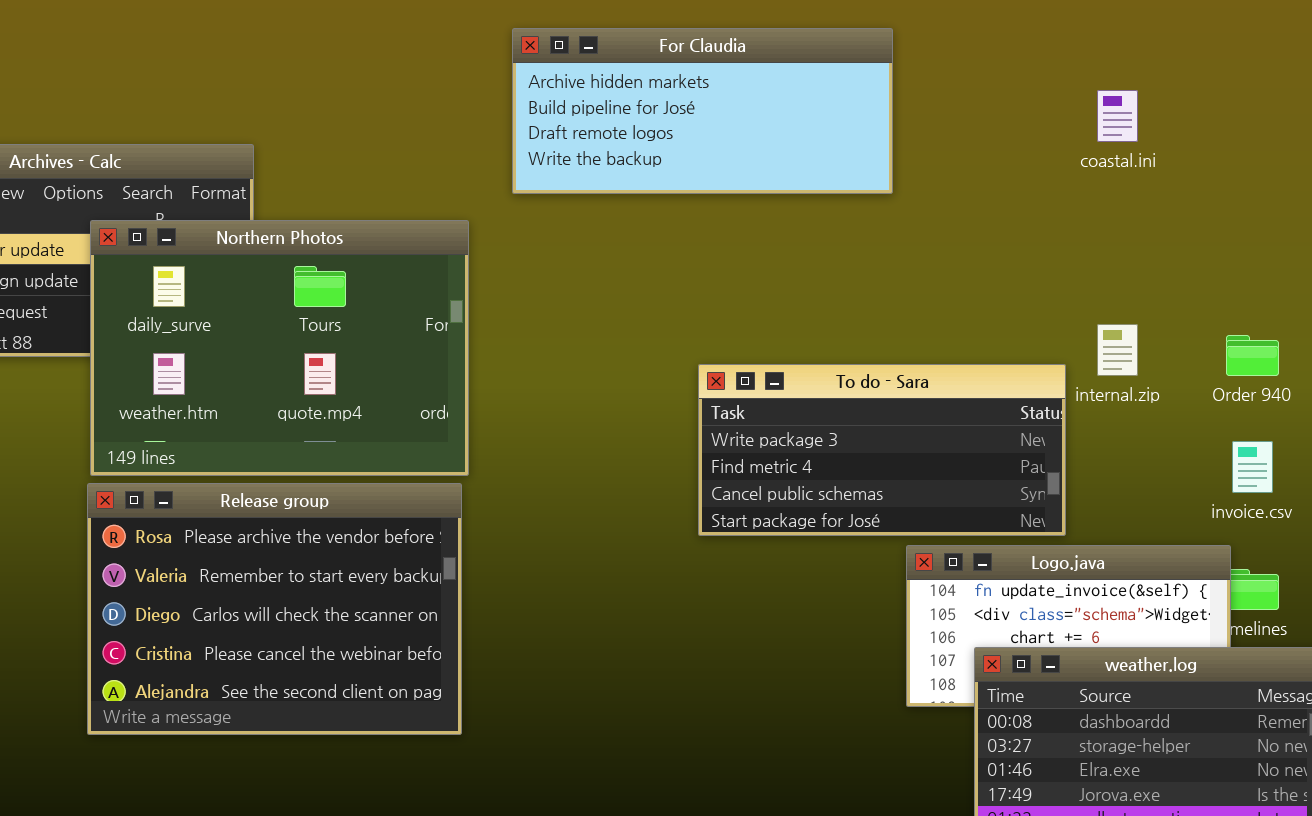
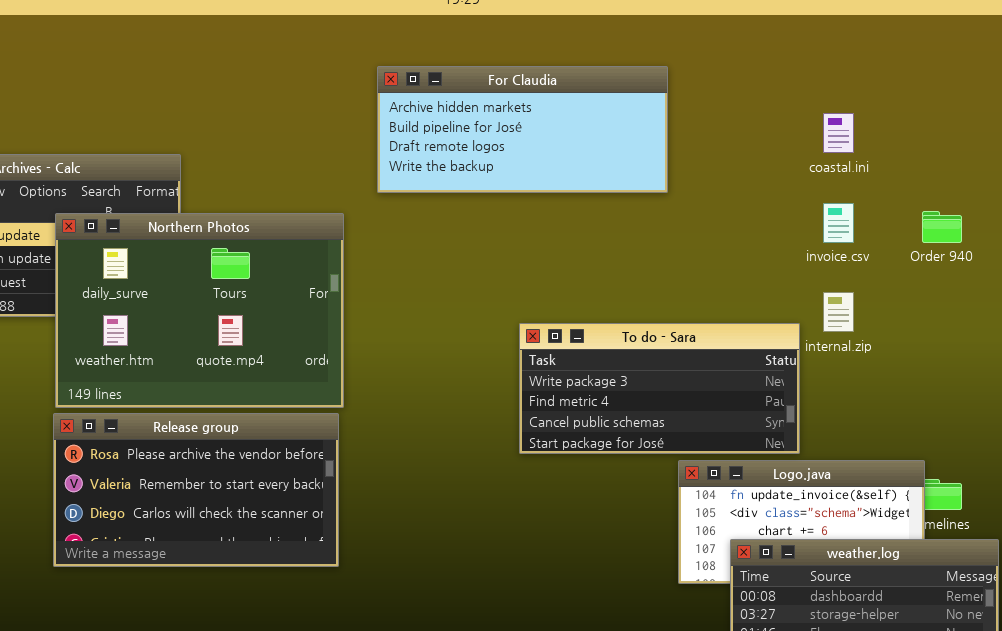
Order 940: [1226,335,1279,376] -> [922,211,962,243], moved
invoice.csv: [1232,441,1273,493] -> [823,203,854,243], moved
Release group: [87,483,462,735] -> [53,413,339,567], resized

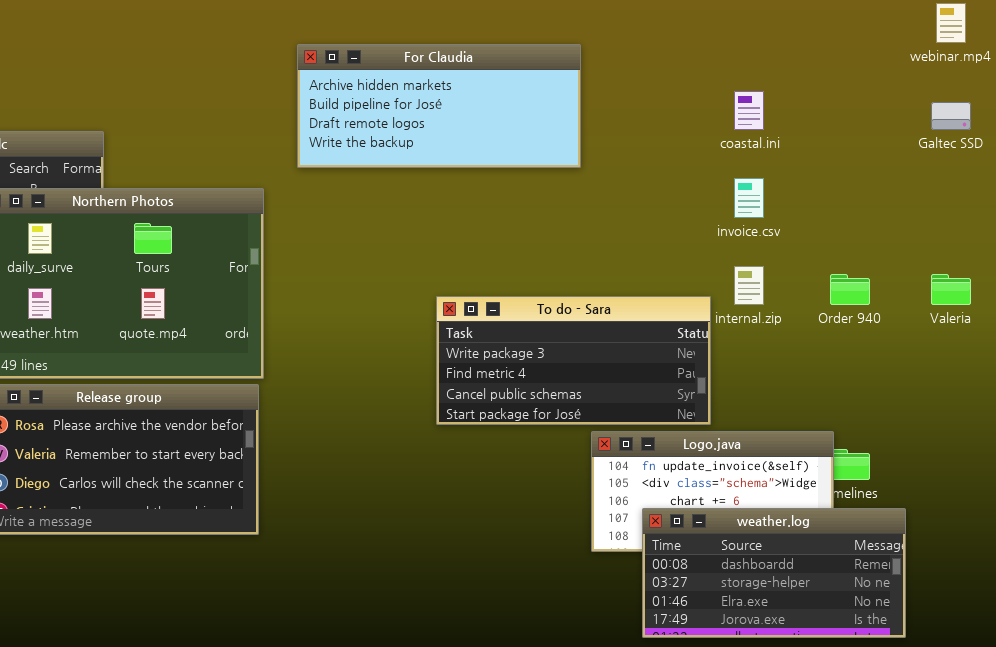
Order 940: [922,211,962,243] -> [830,274,870,305], moved

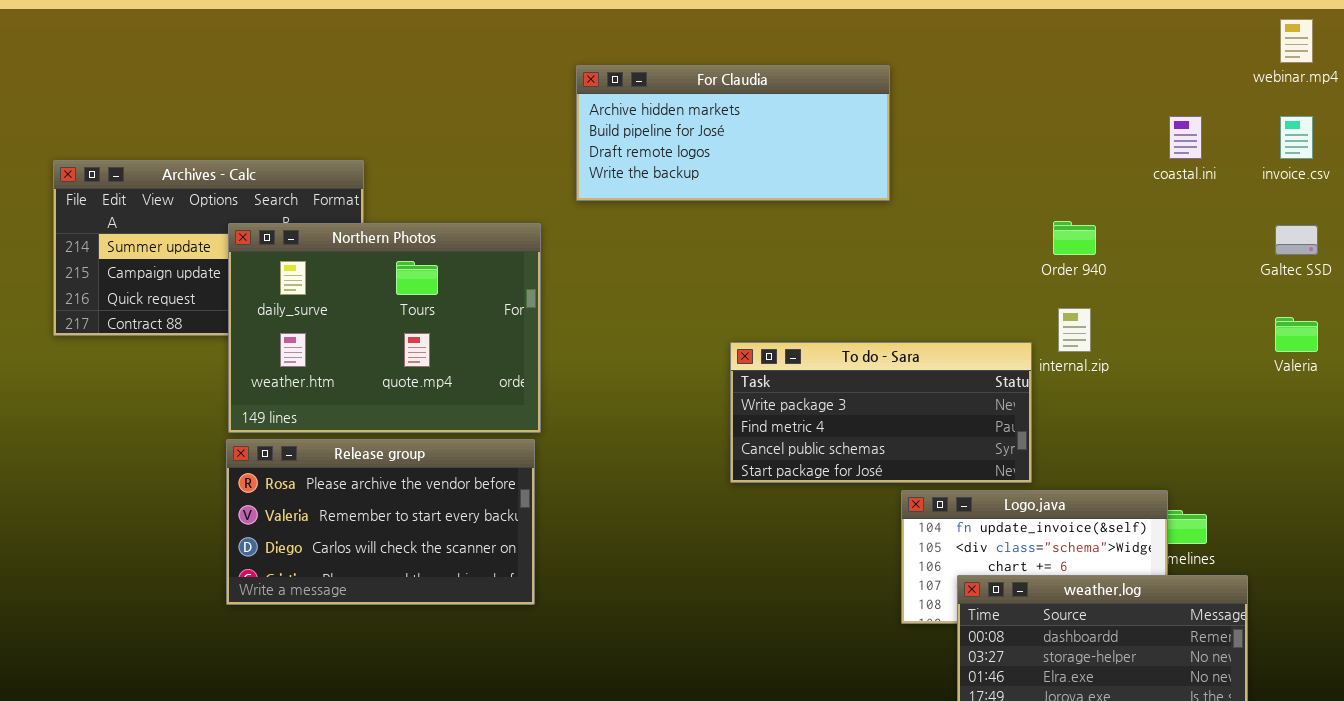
coastal.ini: [734,91,764,130] -> [1169,116,1202,159], moved
Galtec SSD: [931,102,971,130] -> [1275,225,1318,255], moved
invoice.csv: [734,178,764,218] -> [1280,116,1313,159], moved
Order 940: [830,274,870,305] -> [1053,221,1096,255], moved

